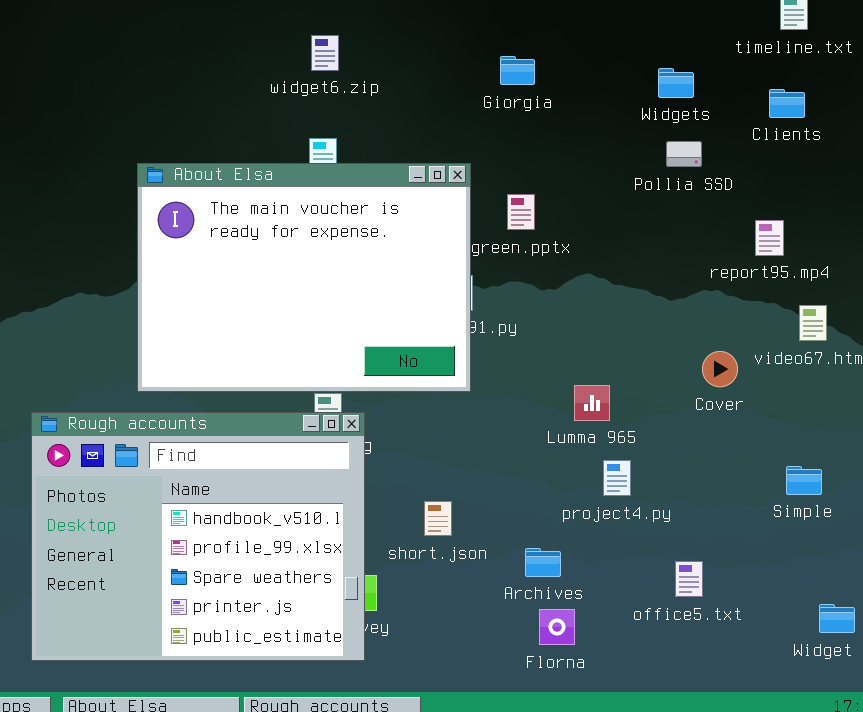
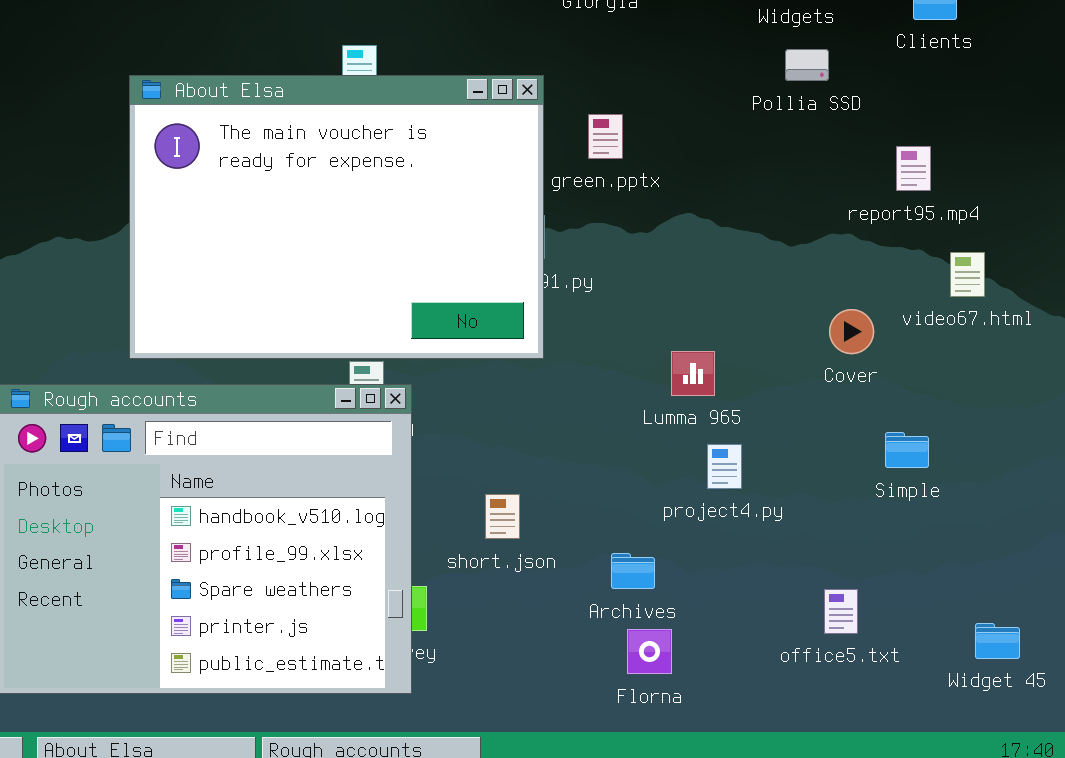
Simple: [786,466,822,495] -> [885,432,929,468], moved
office5.txt: [675,561,703,597] -> [824,589,858,634], moved

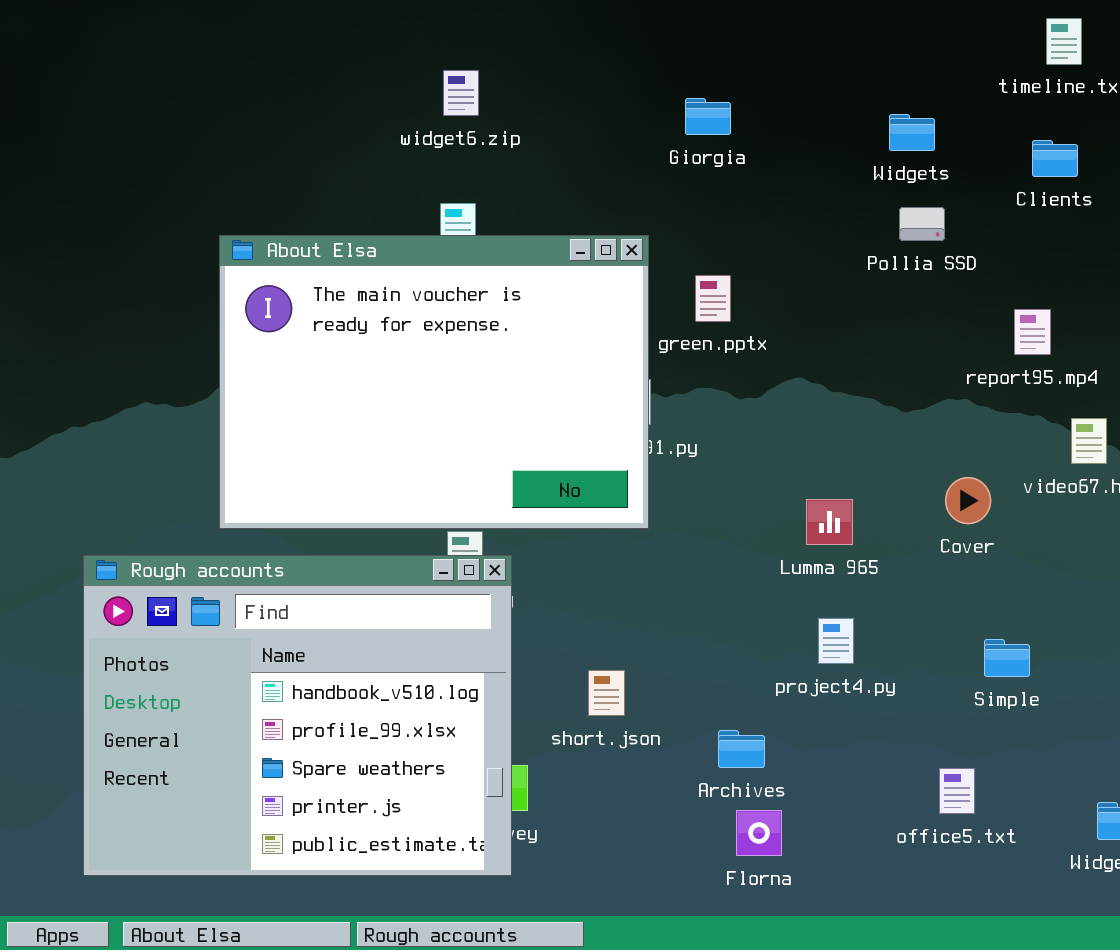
Lumma 965: [671,351,715,396] -> [806,499,853,545], moved
Simple: [885,432,929,468] -> [984,639,1030,677], moved

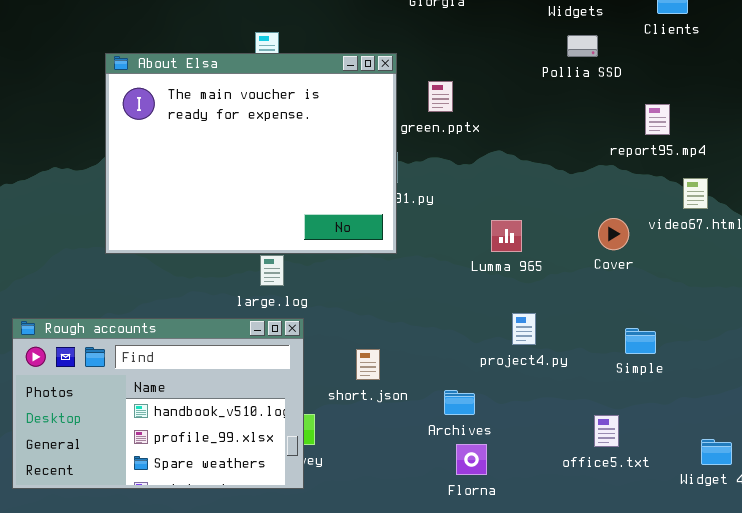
Lumma 965: [806,499,853,545] -> [491,220,522,252], moved
Rough accounts: [83,555,512,876] -> [12,318,304,489], resized

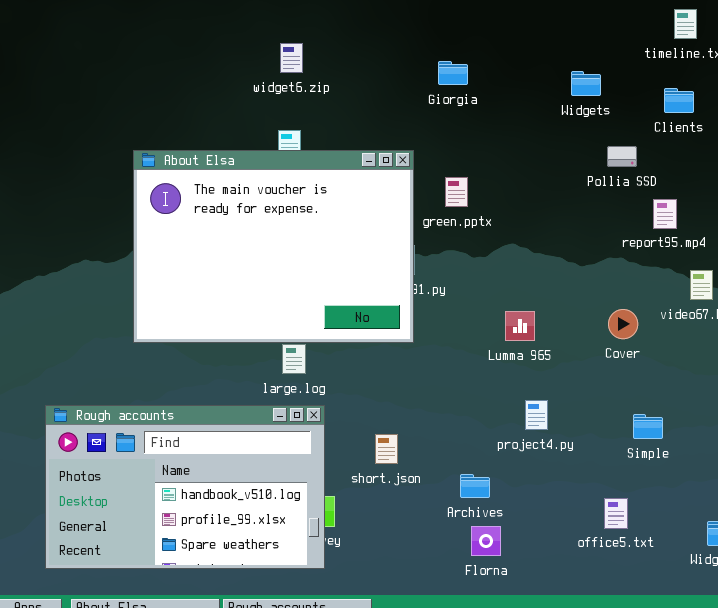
Pollia SSD: [567,35,598,57] -> [607,146,637,167], moved

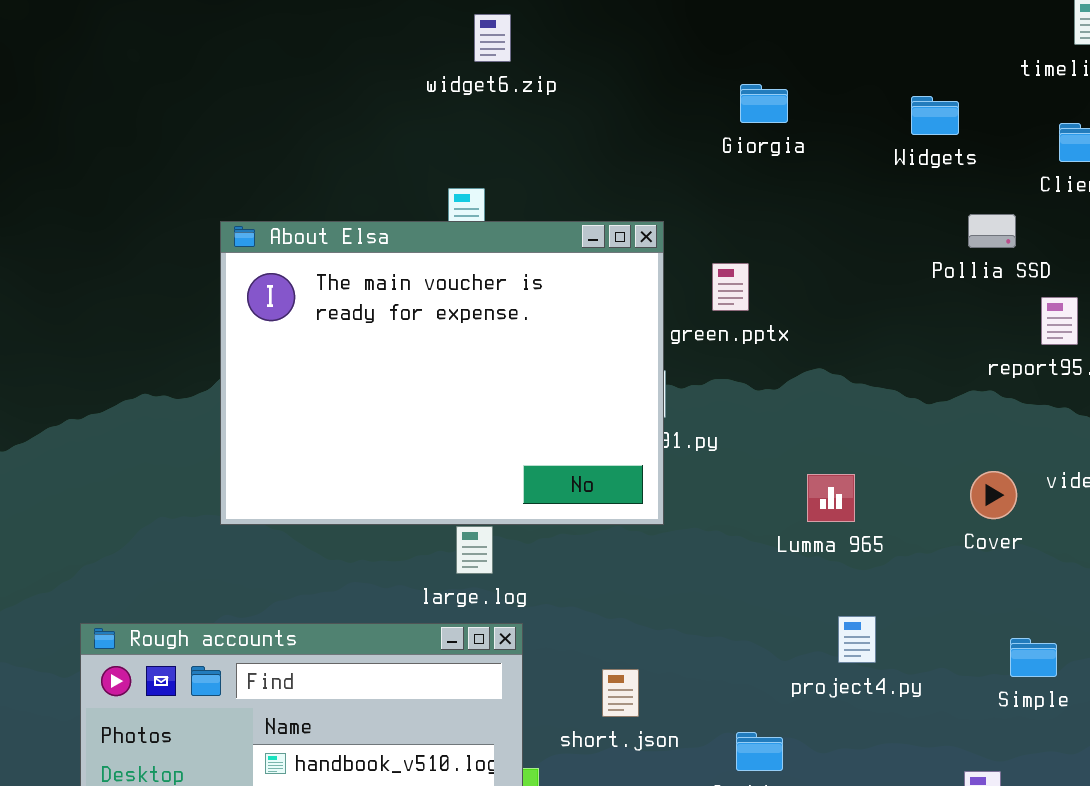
widget6.zip: [280,43,303,73] -> [474,14,511,62], moved
Giorgia: [438,61,468,85] -> [740,84,788,123], moved

